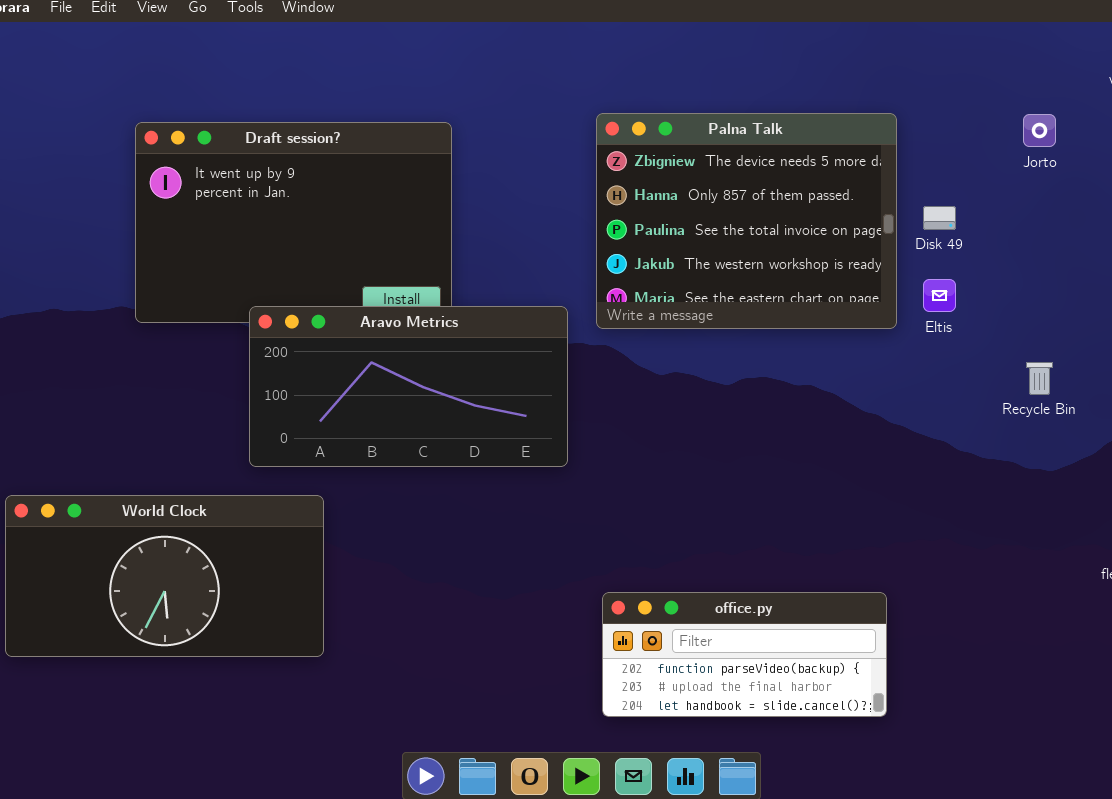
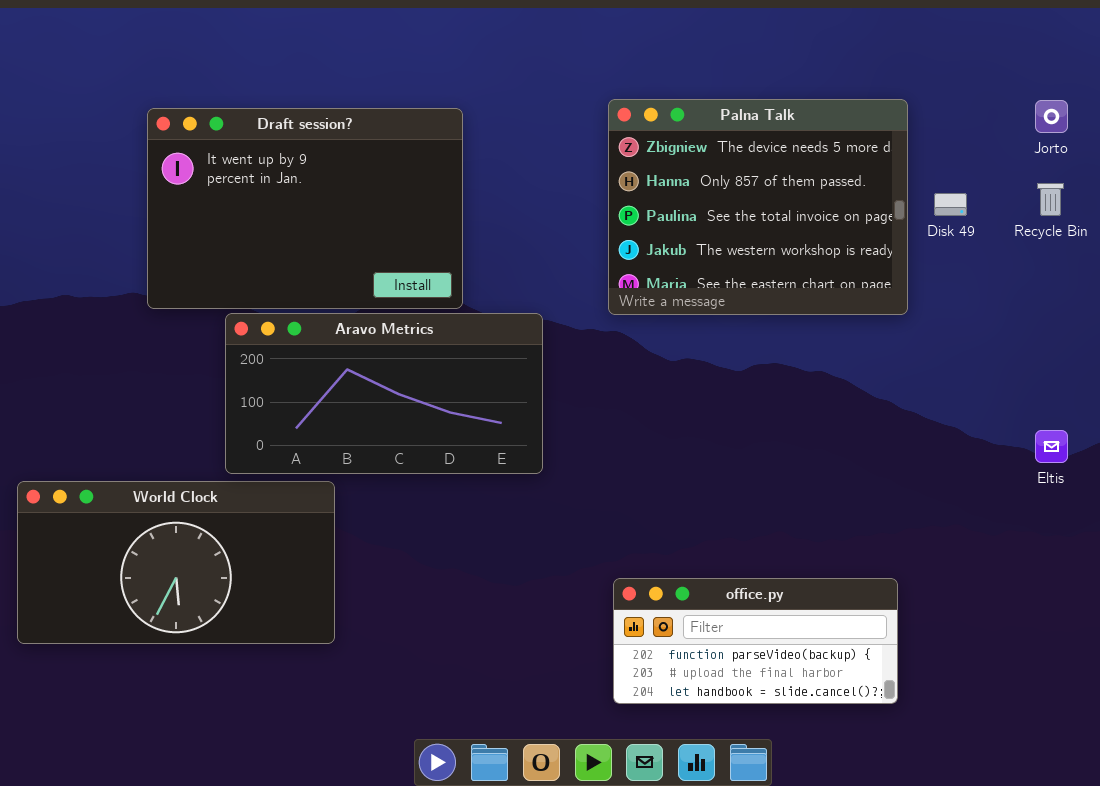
Eltis: [923,279,956,312] -> [1035,430,1068,463], moved
Aravo Metrics: [249,306,568,467] -> [225,313,543,474], moved
Recycle Bin: [1026,362,1053,395] -> [1037,183,1064,216], moved

